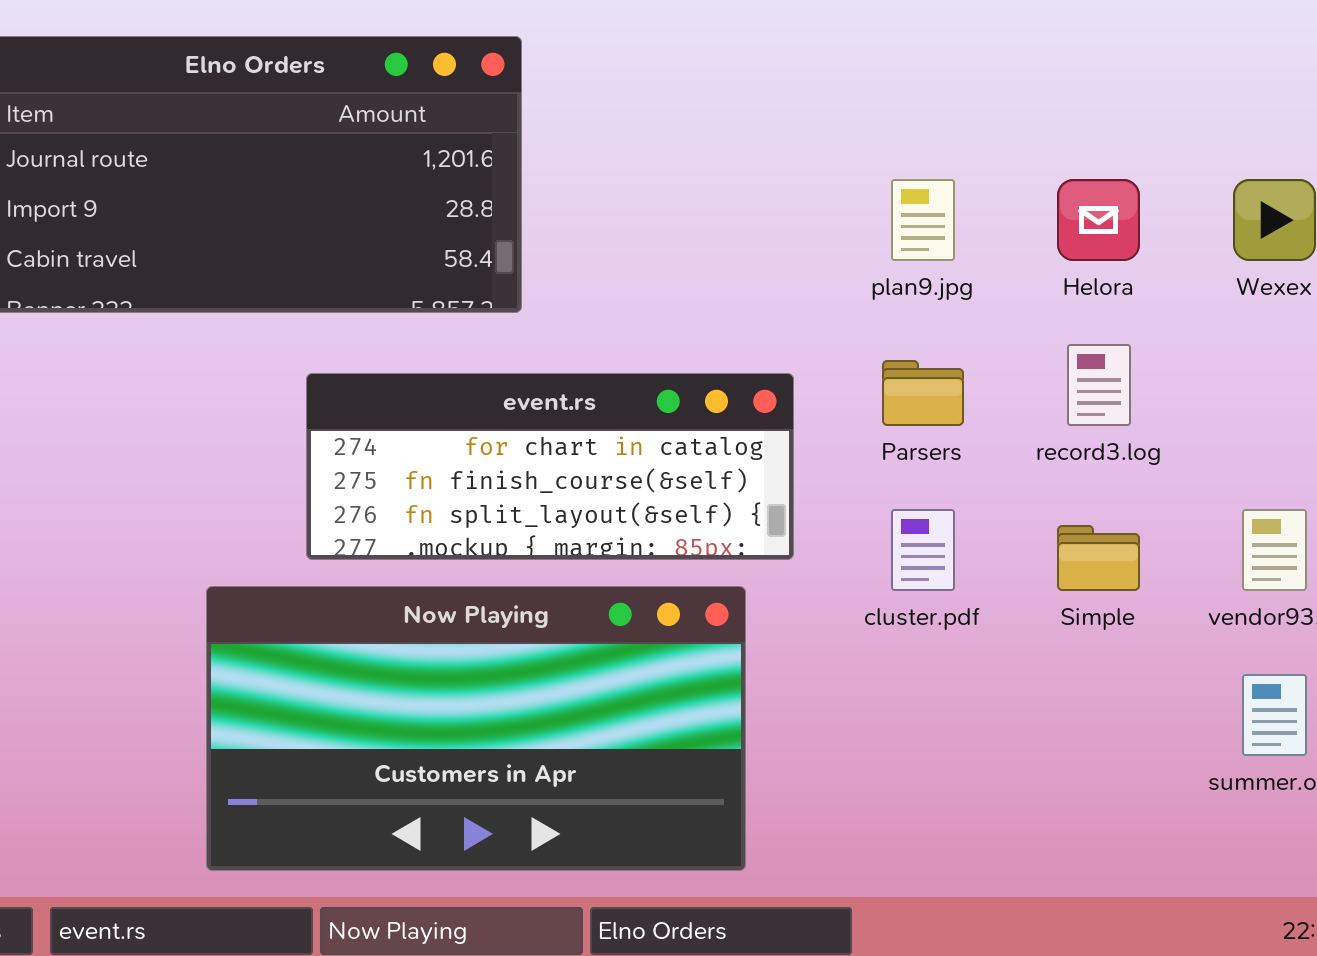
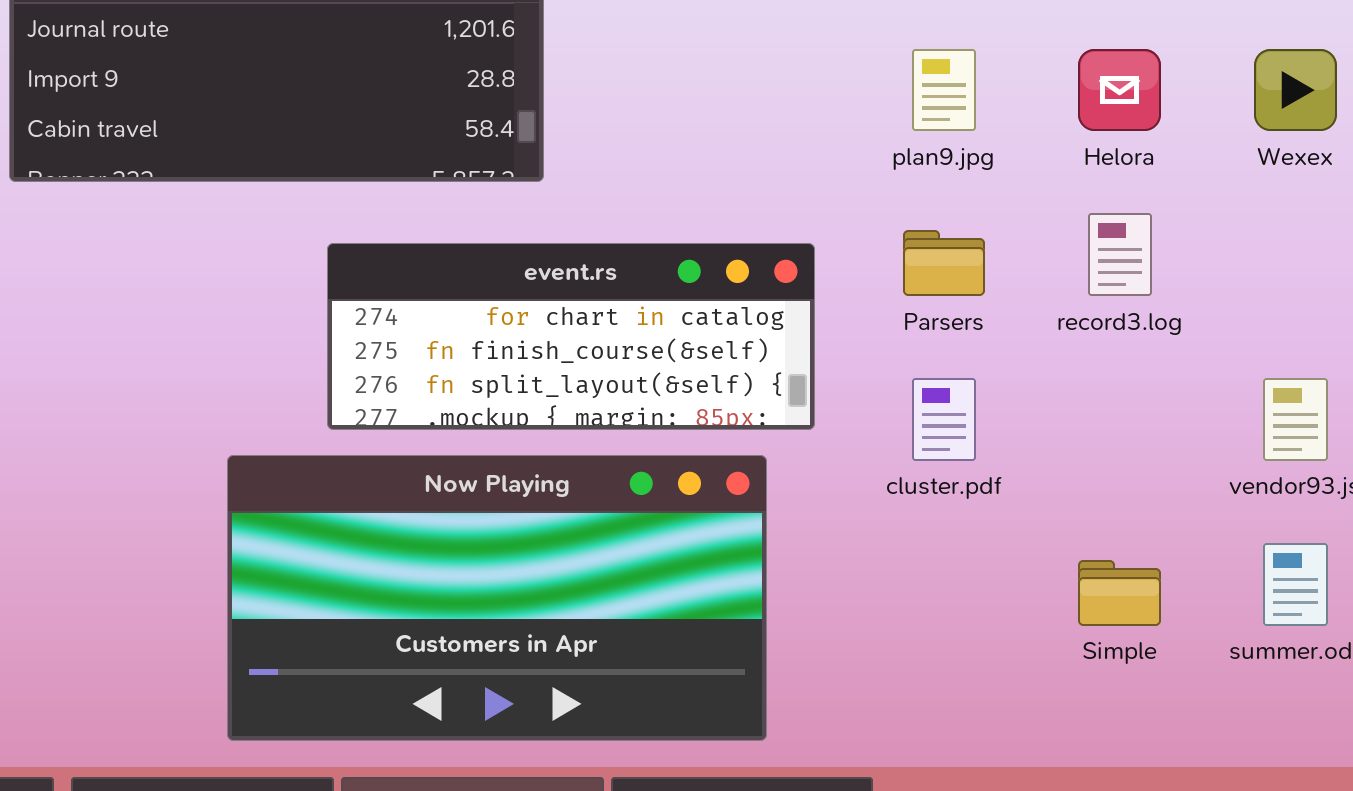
Simple: [1057,525,1140,591] -> [1078,560,1161,626], moved

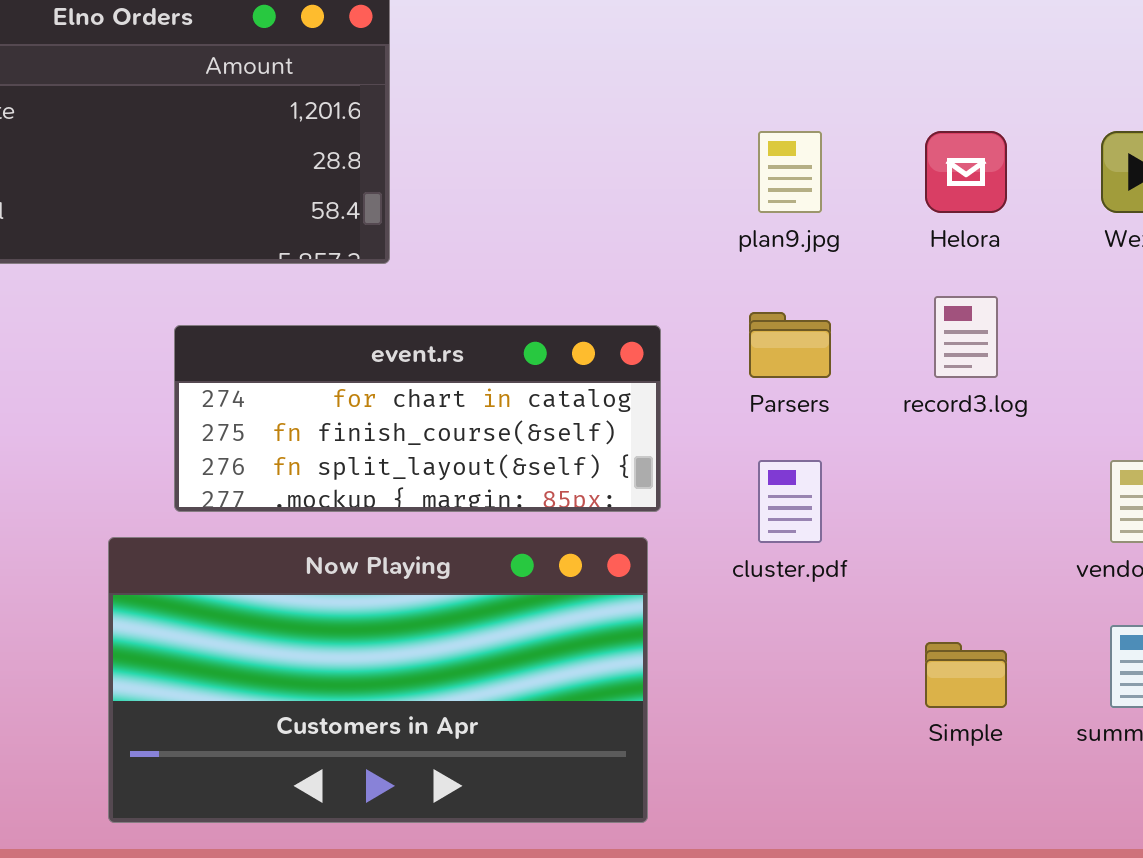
Now Playing: [227,455,767,741] -> [108,537,648,823], moved

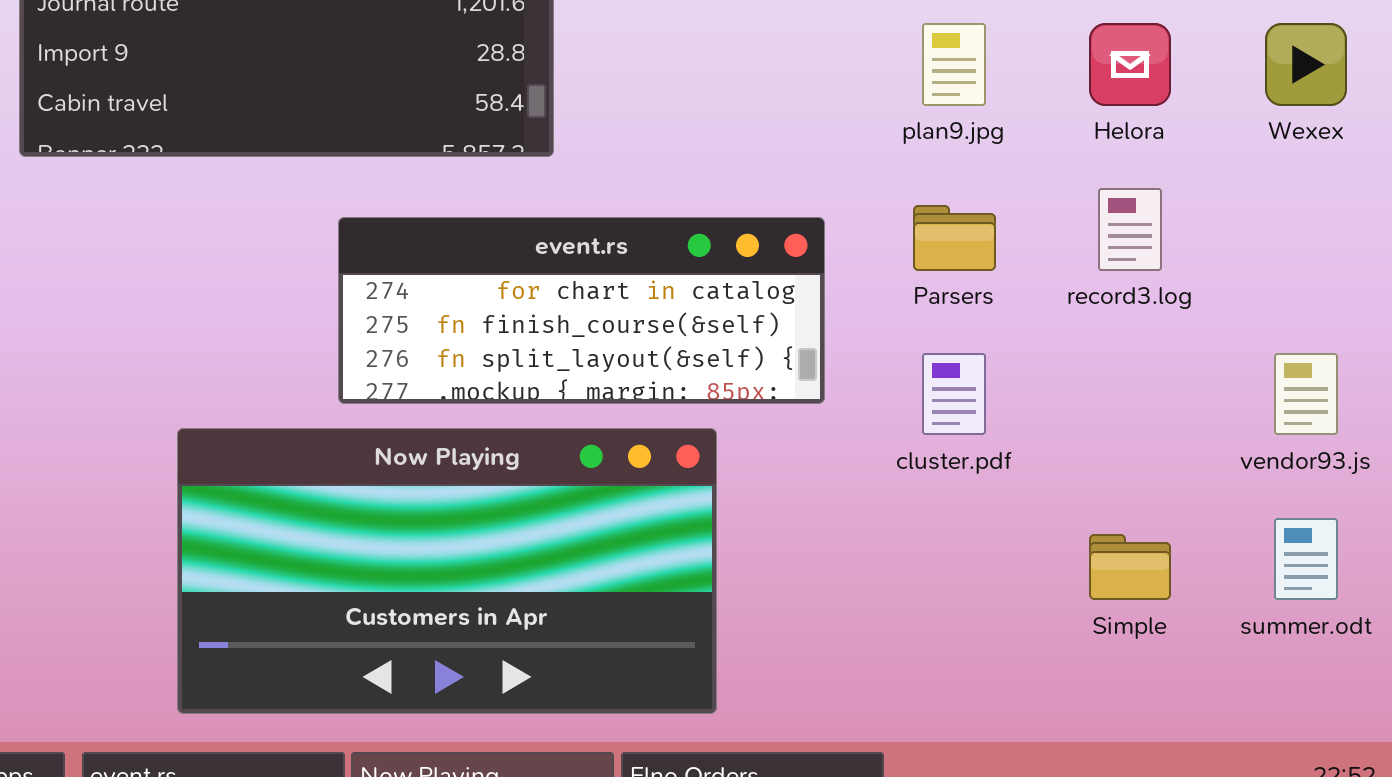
Now Playing: [108,537,648,823] -> [177,428,717,714], moved

